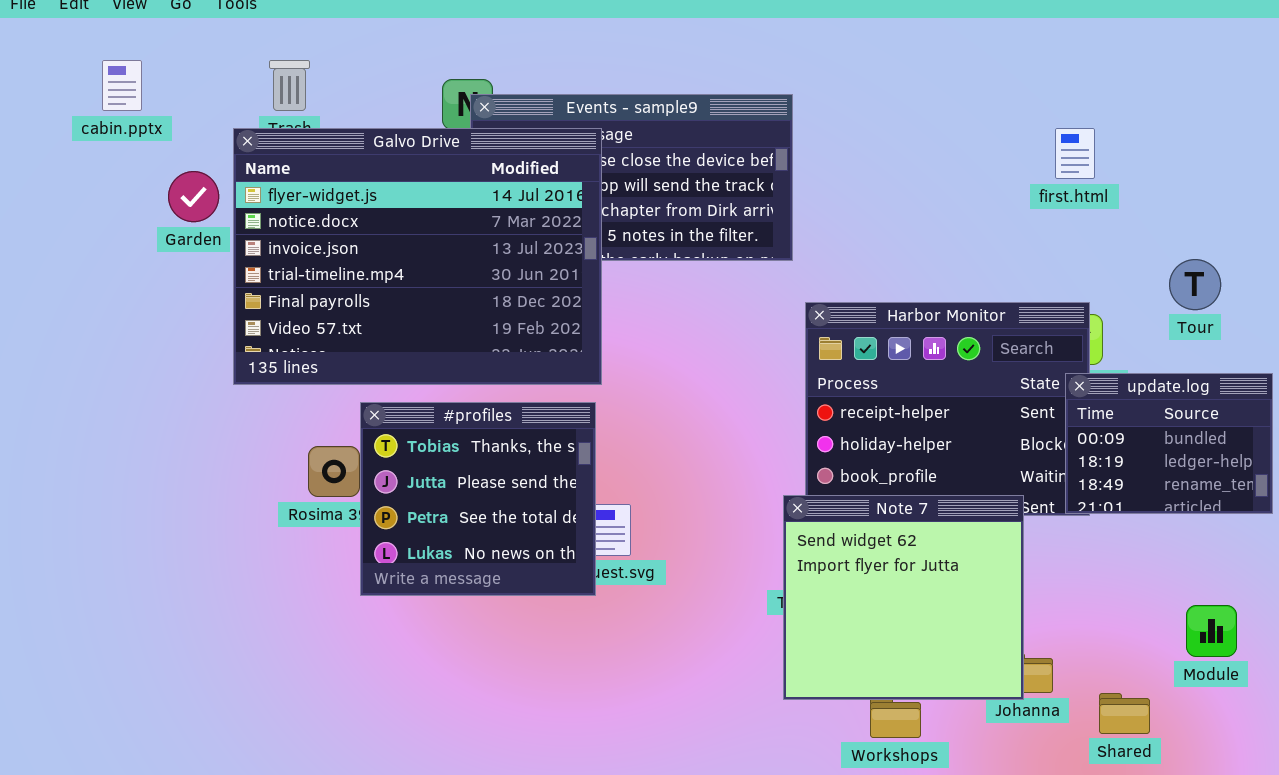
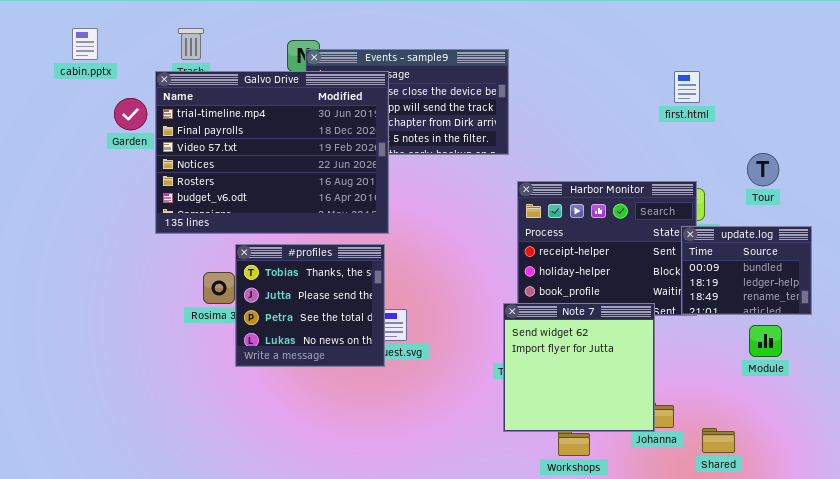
Galvo Drive: [233,128,602,385] -> [155,71,389,234], scrolled down 3 rows
Module: [1186,605,1237,657] -> [749,325,782,357], moved

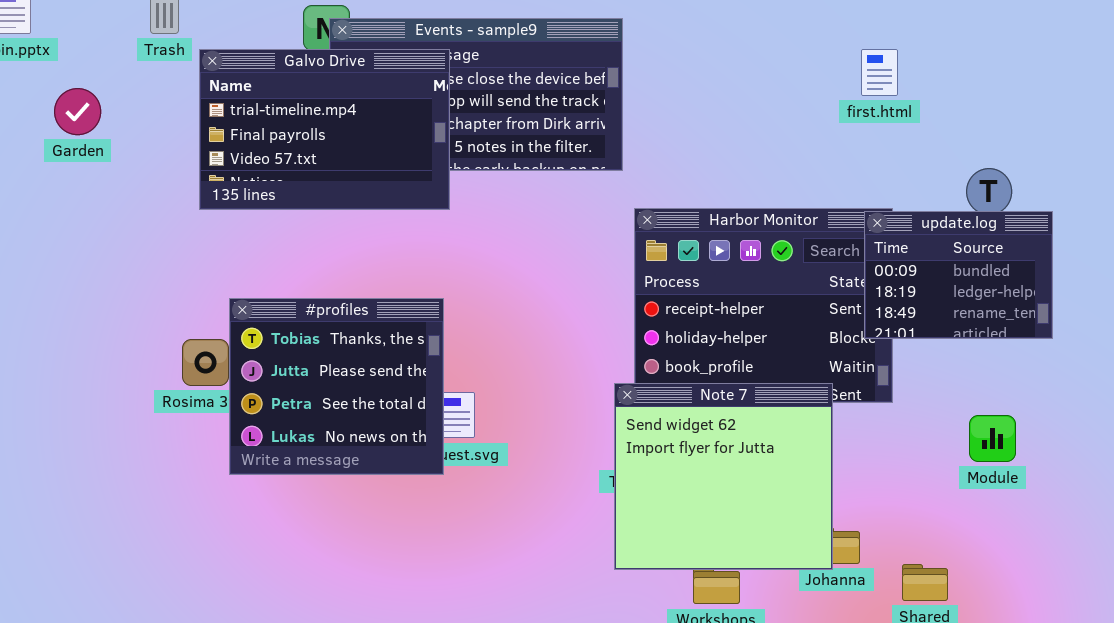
Galvo Drive: [155,71,389,234] -> [199,49,450,210], resized
update.log: [681,226,812,315] -> [864,211,1053,339], moved

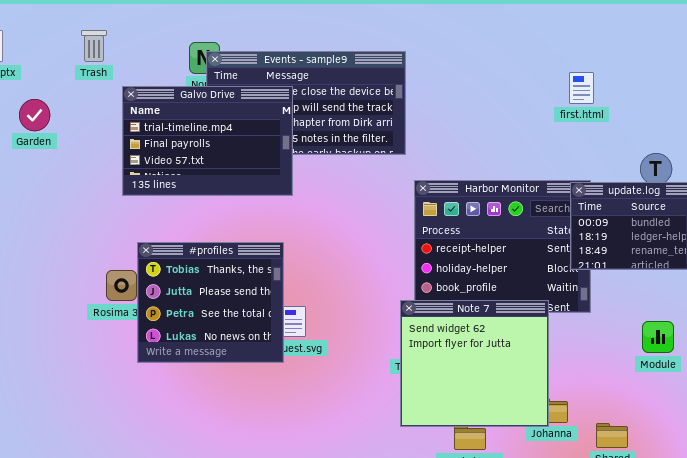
Galvo Drive: [199,49,450,210] -> [122,86,293,196], moved

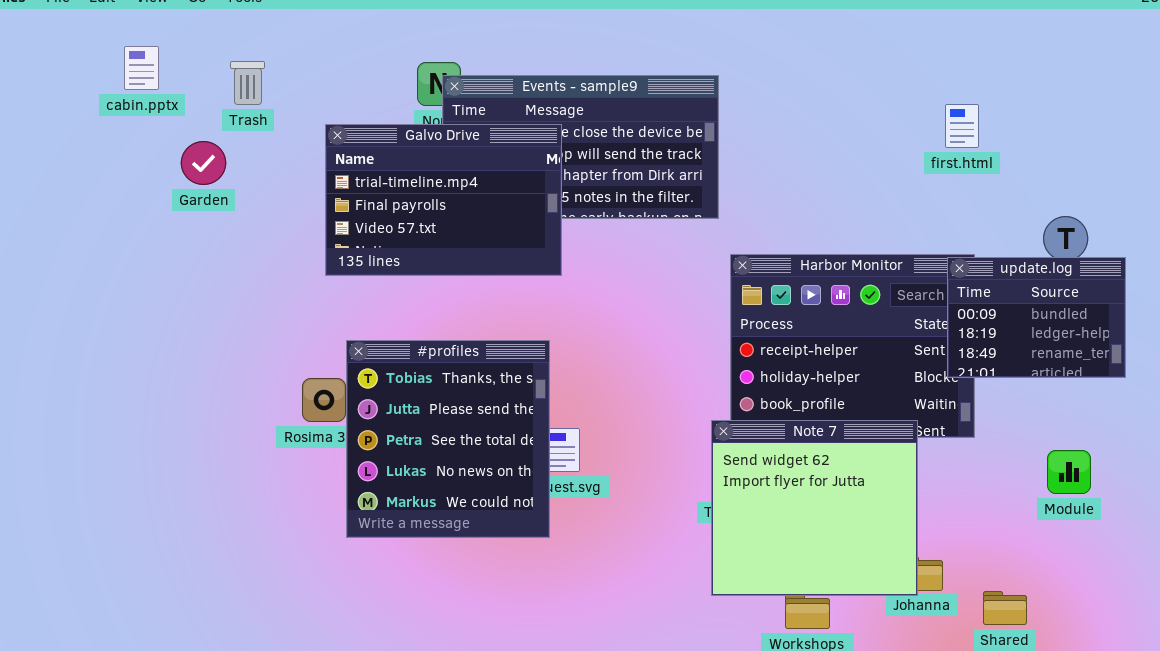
Trash: [81,30,107,62] -> [230,61,265,105], moved
#profiles: [137,242,284,363] -> [346,340,550,538], resized

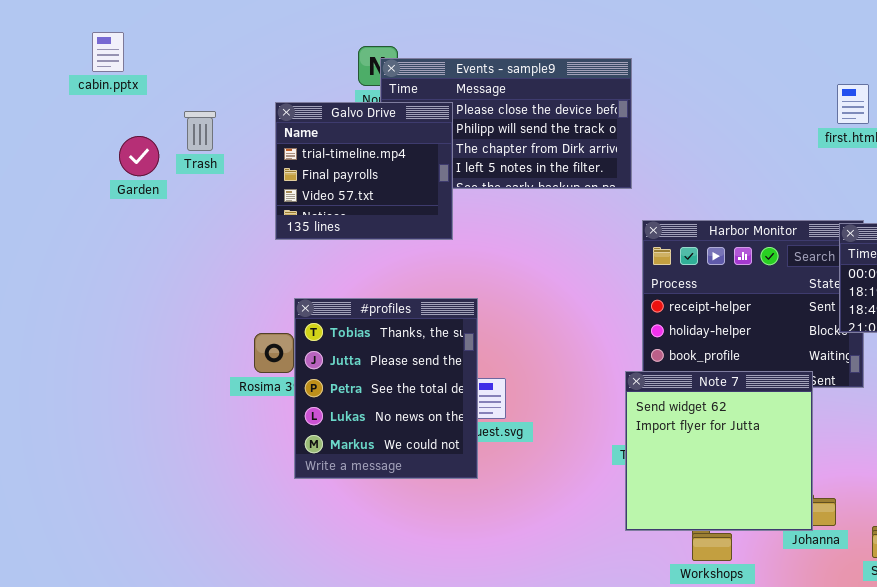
Trash: [230,61,265,105] -> [184,111,216,151], moved
Galvo Drive: [325,124,562,276] -> [275,102,453,240], resized
Garden: [181,141,226,185] -> [119,136,159,176], moved

